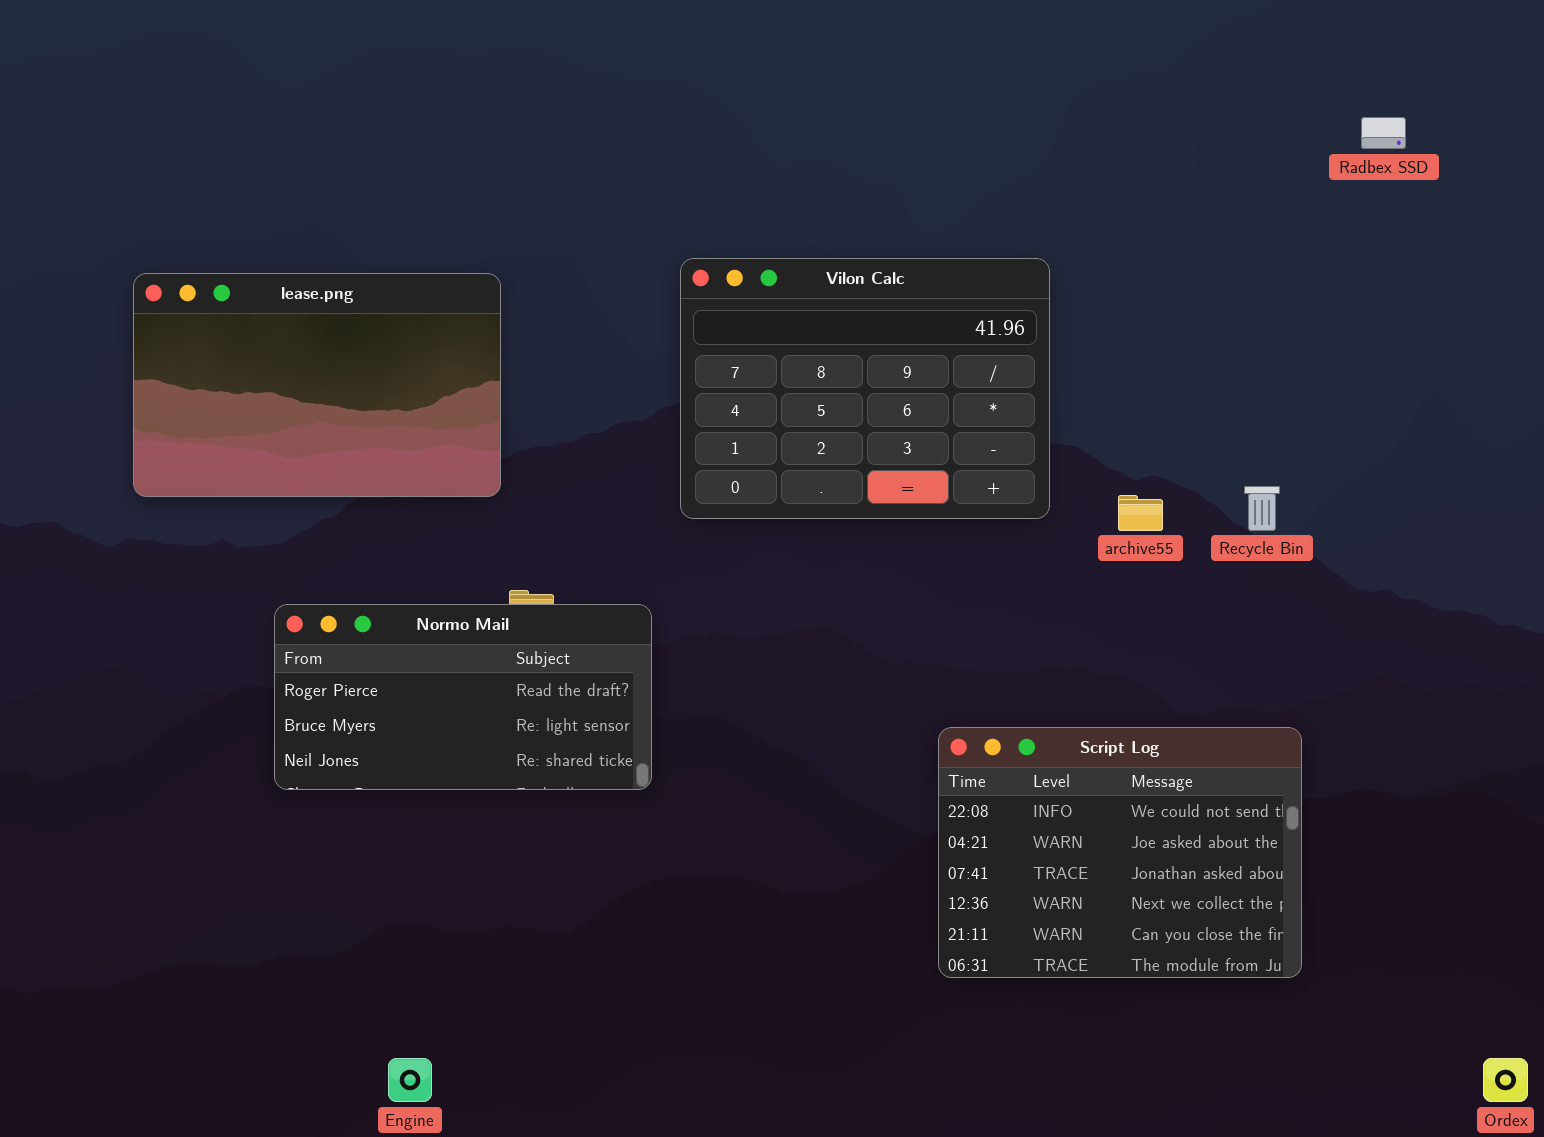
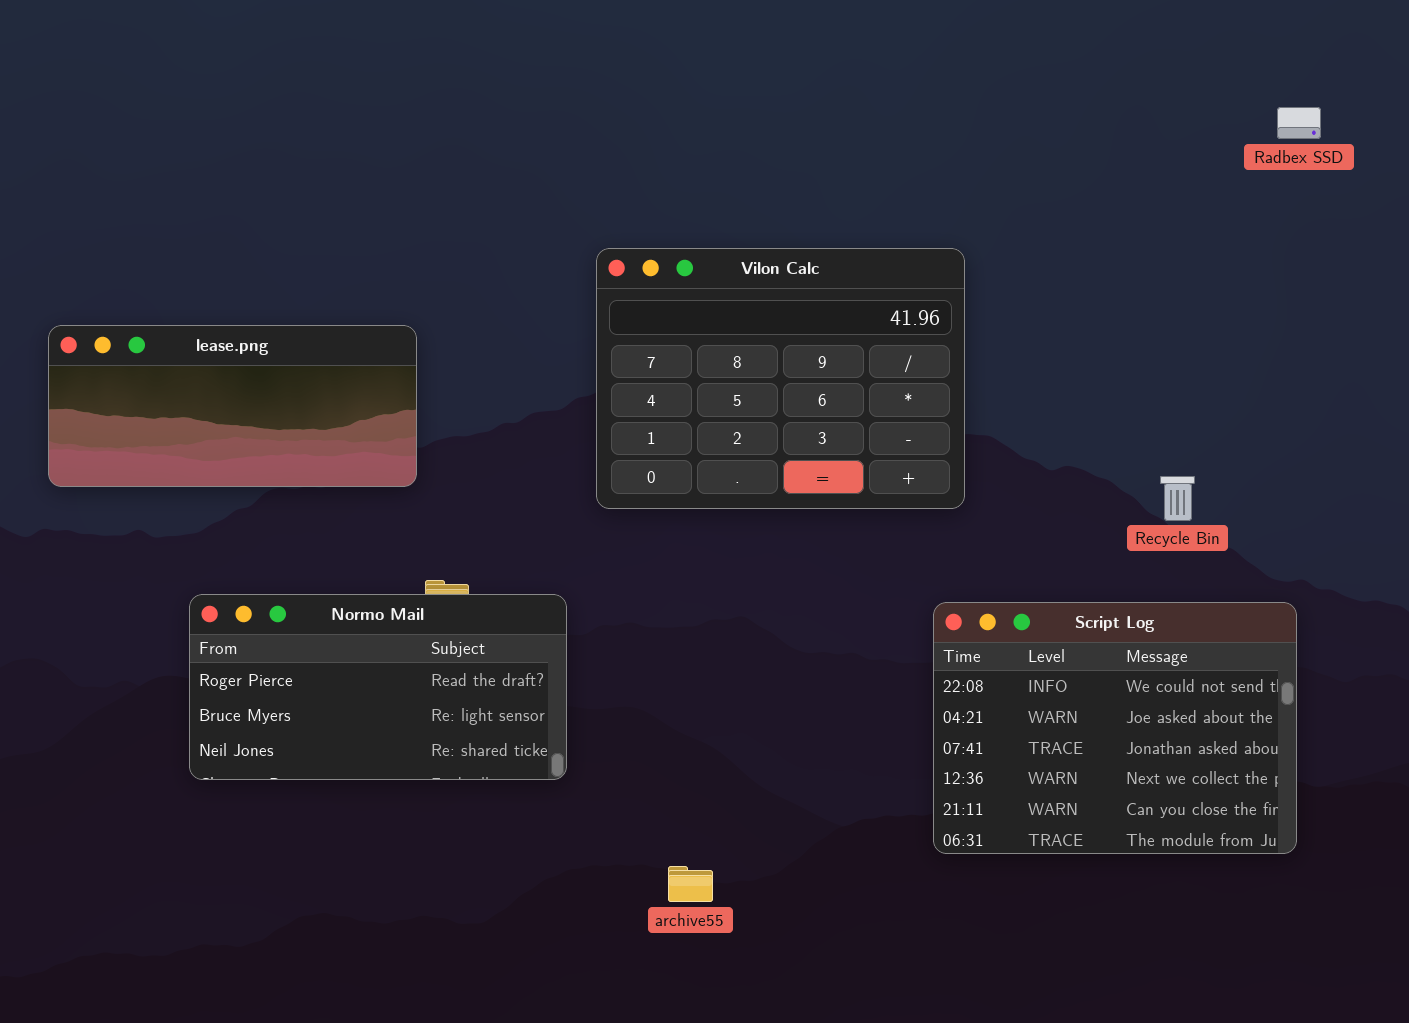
lease.png: [133,273,501,497] -> [48,325,417,487], resized
archive55: [1118,495,1163,531] -> [668,866,713,902], moved
Script Log: [938,727,1302,978] -> [933,602,1297,854], moved

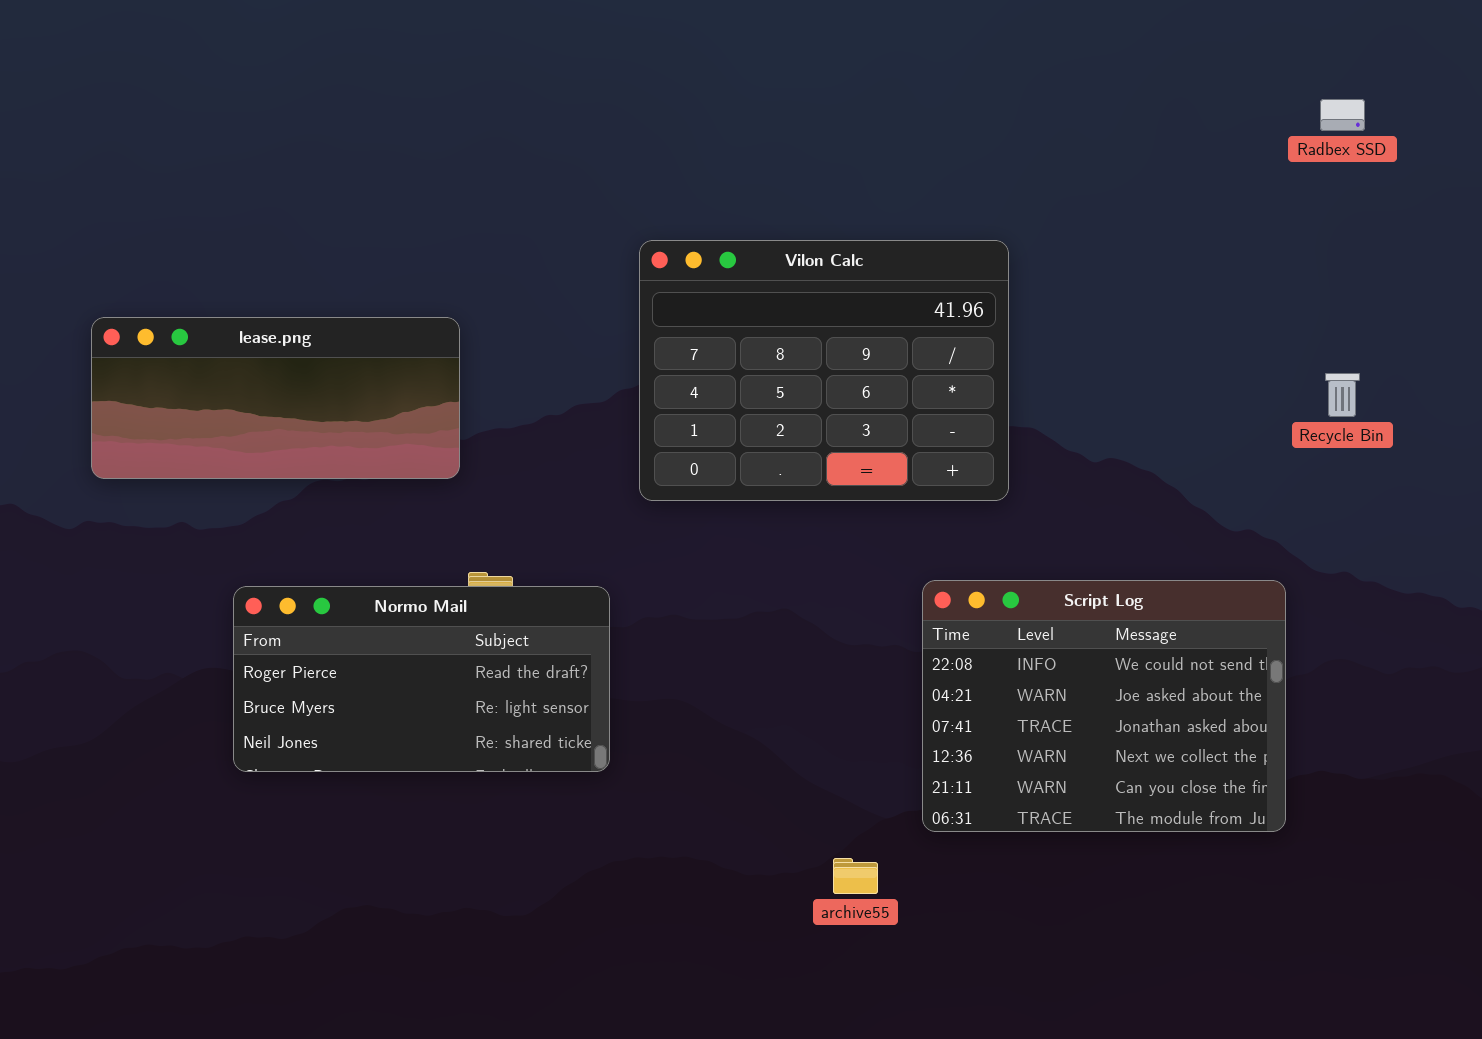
Recycle Bin: [1160,476,1195,521] -> [1325,373,1360,417], moved
Script Log: [933,602,1297,854] -> [922,580,1286,832], moved
archive55: [668,866,713,902] -> [833,858,878,894], moved

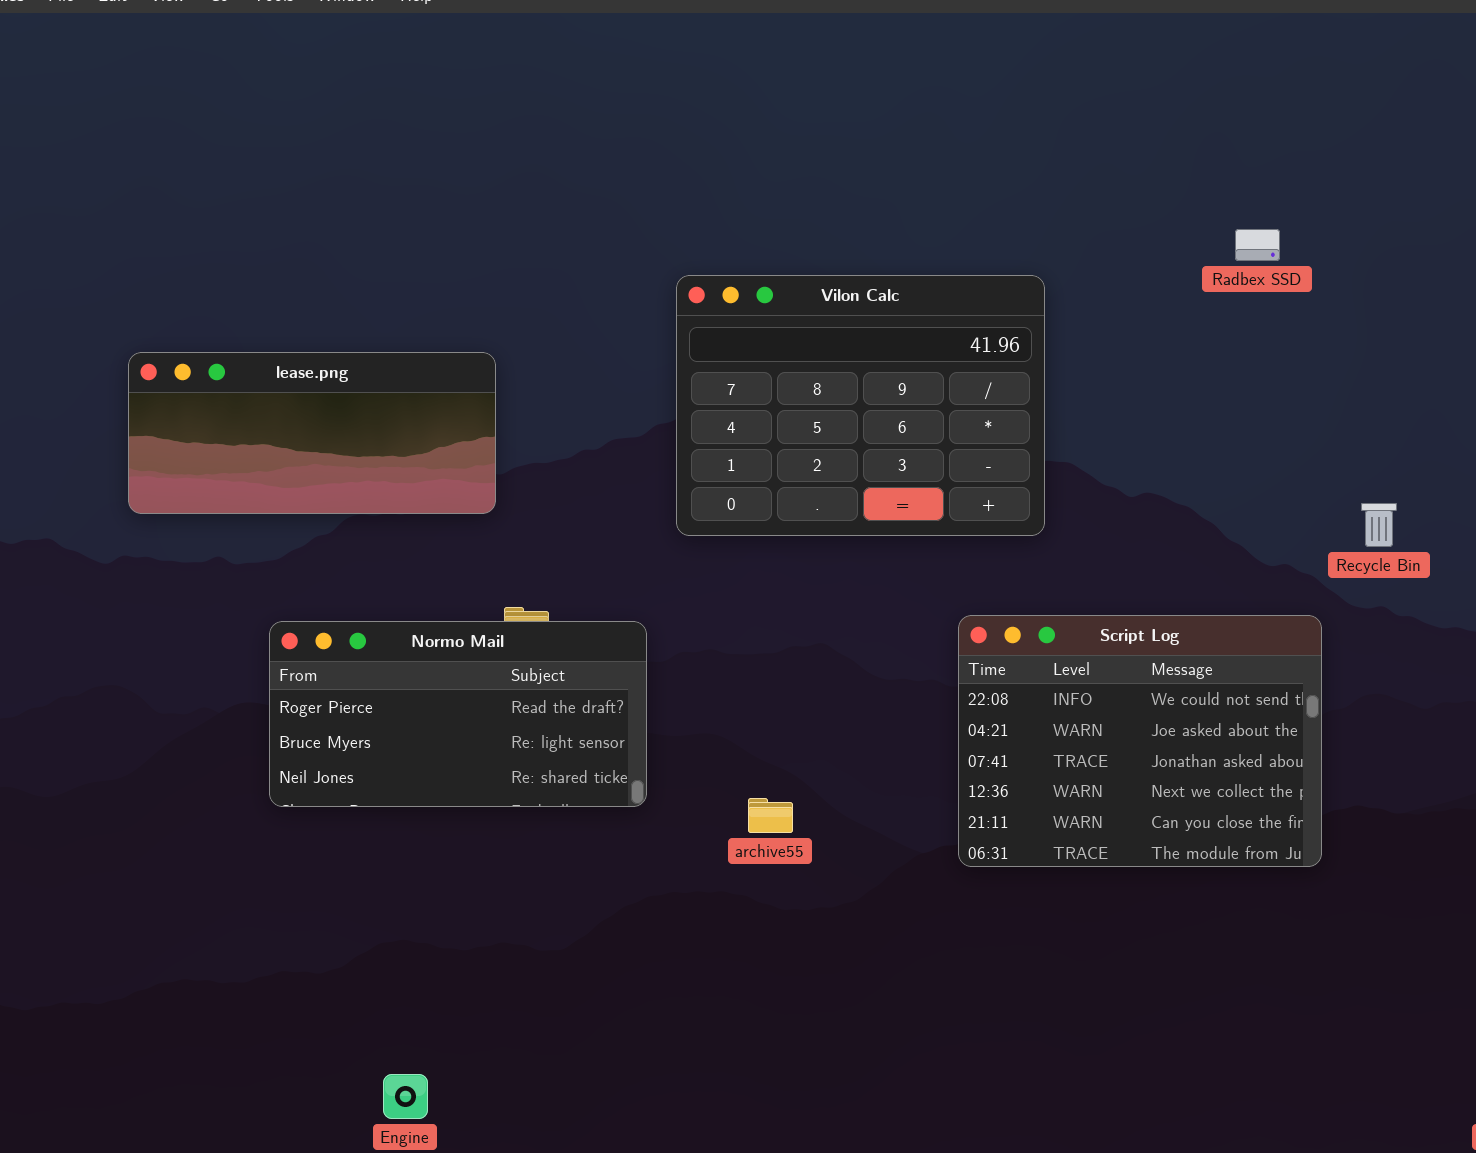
Radbex SSD: [1320,99,1365,131] -> [1235,229,1280,261], moved
Recycle Bin: [1325,373,1360,417] -> [1361,503,1397,547], moved
archive55: [833,858,878,894] -> [748,798,793,833], moved

